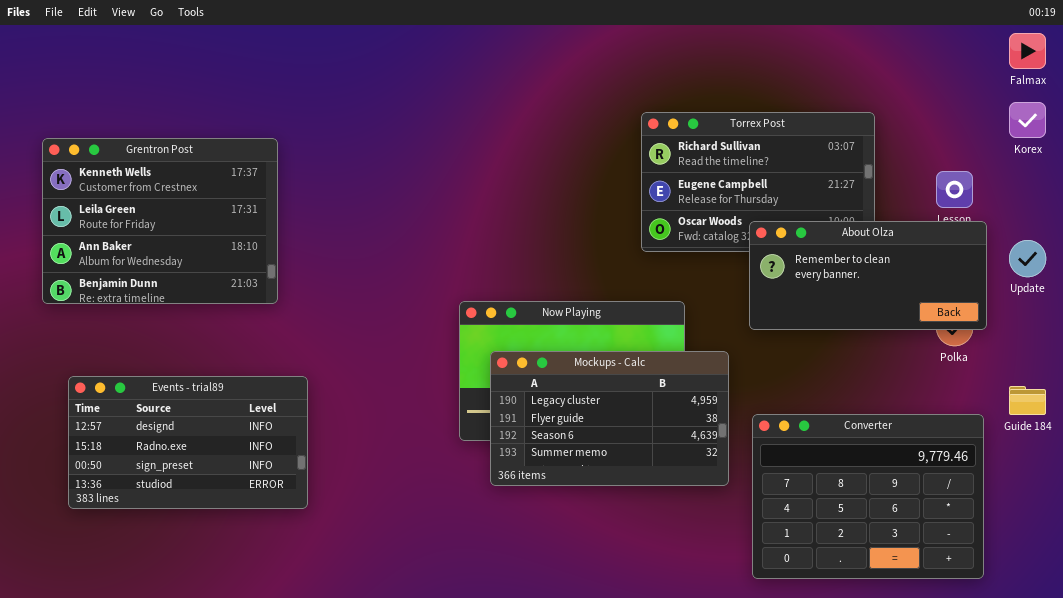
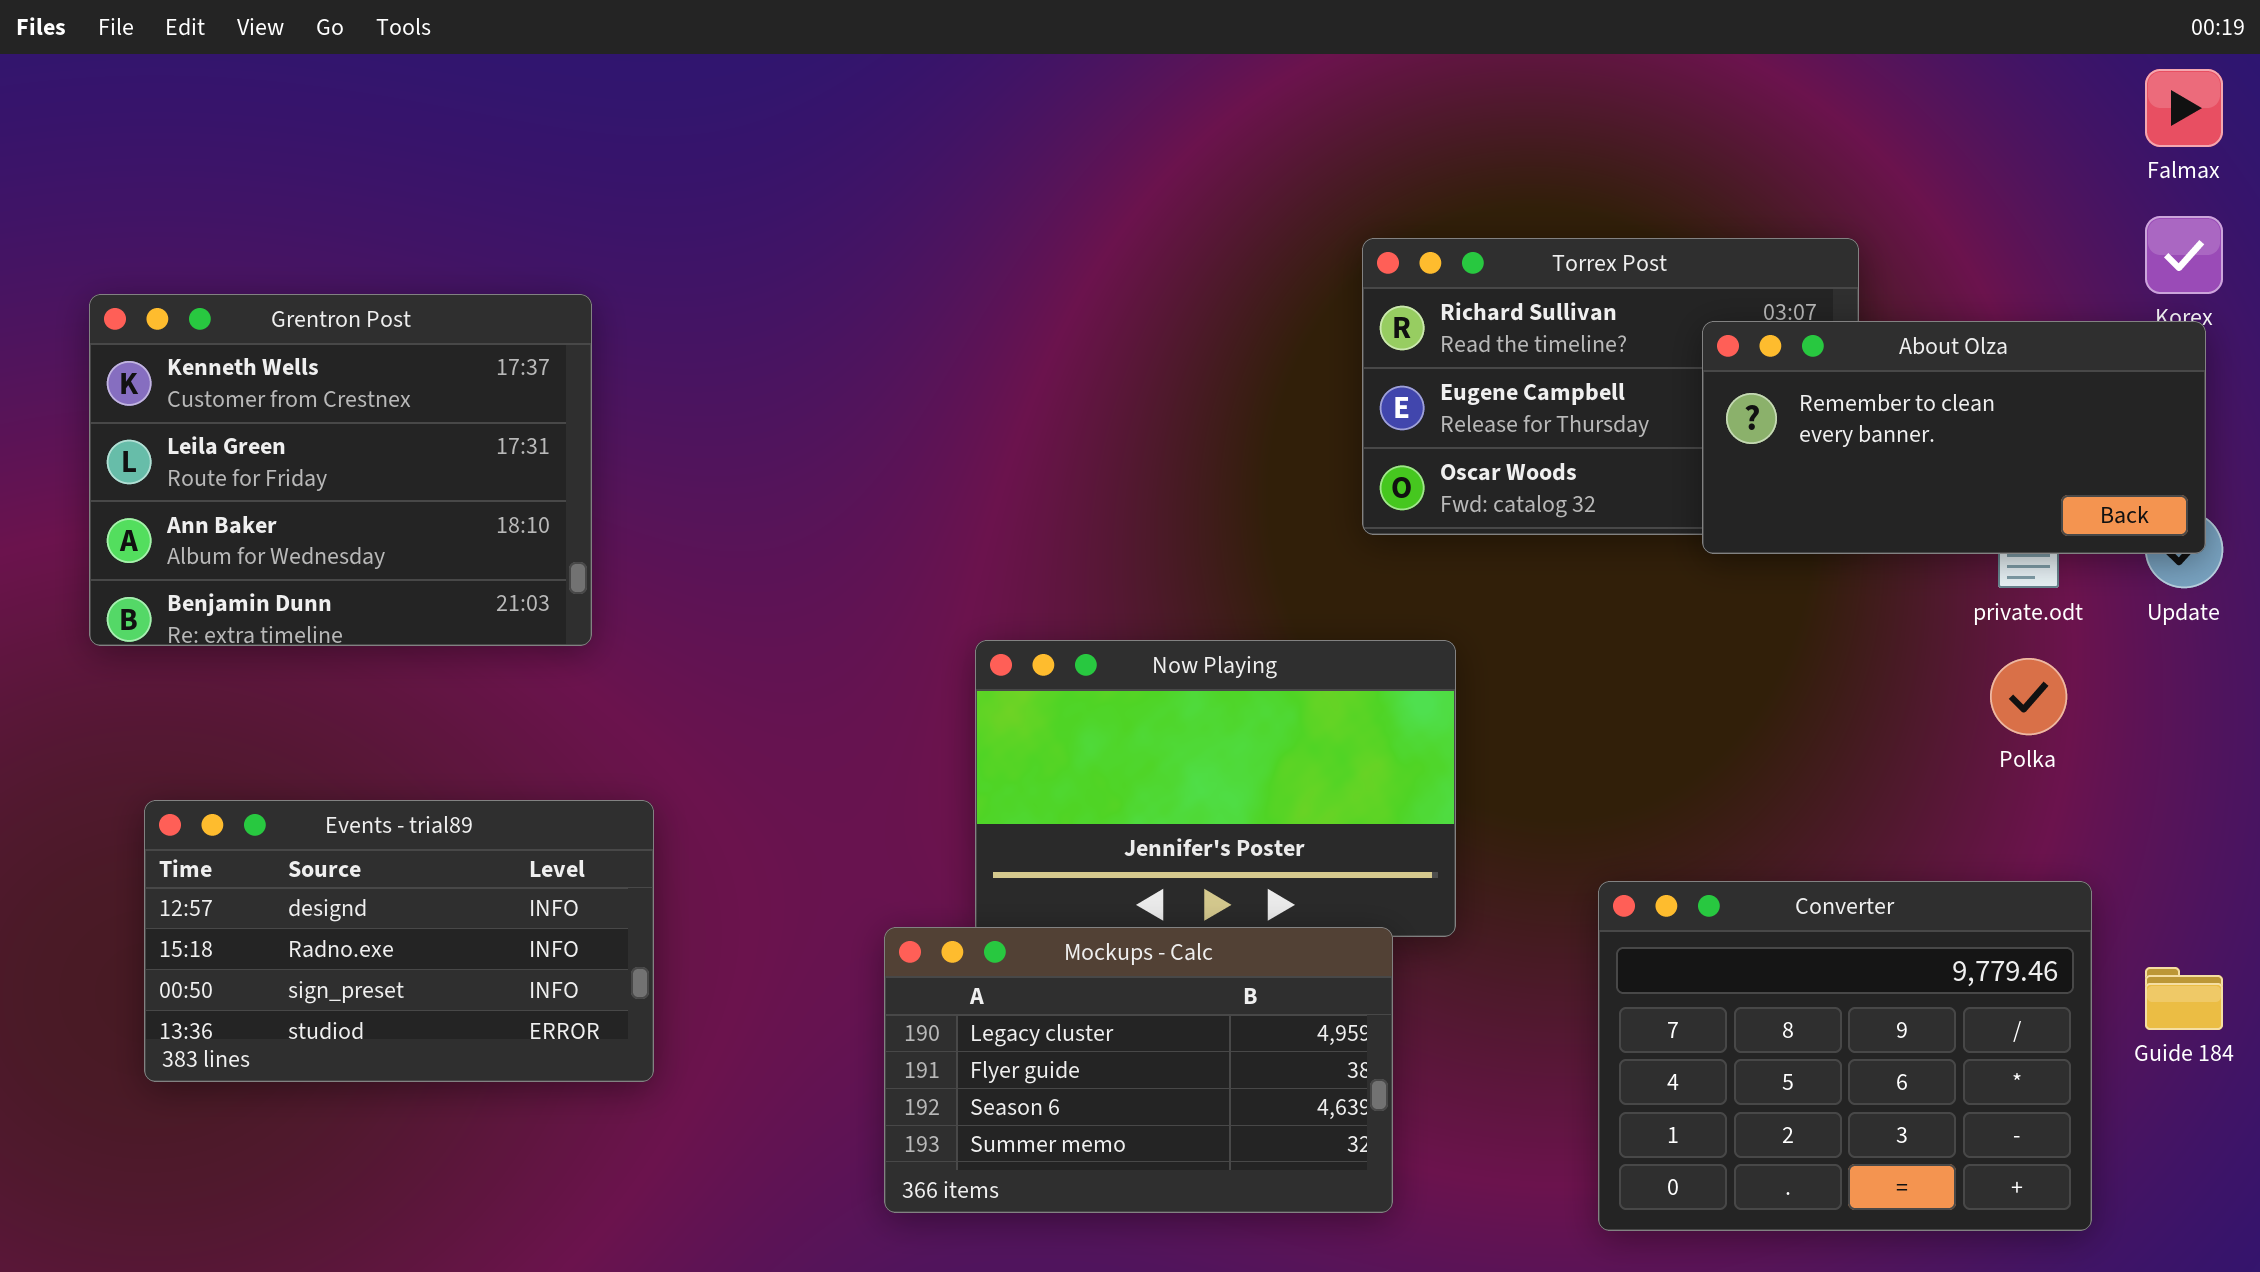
About Olza: [749,221,987,330] -> [1702,321,2206,554], moved
Mockups - Calc: [490,351,729,486] -> [884,927,1393,1213], moved
Guide 184: [1009,386,1046,415] -> [2145,967,2223,1030], moved

